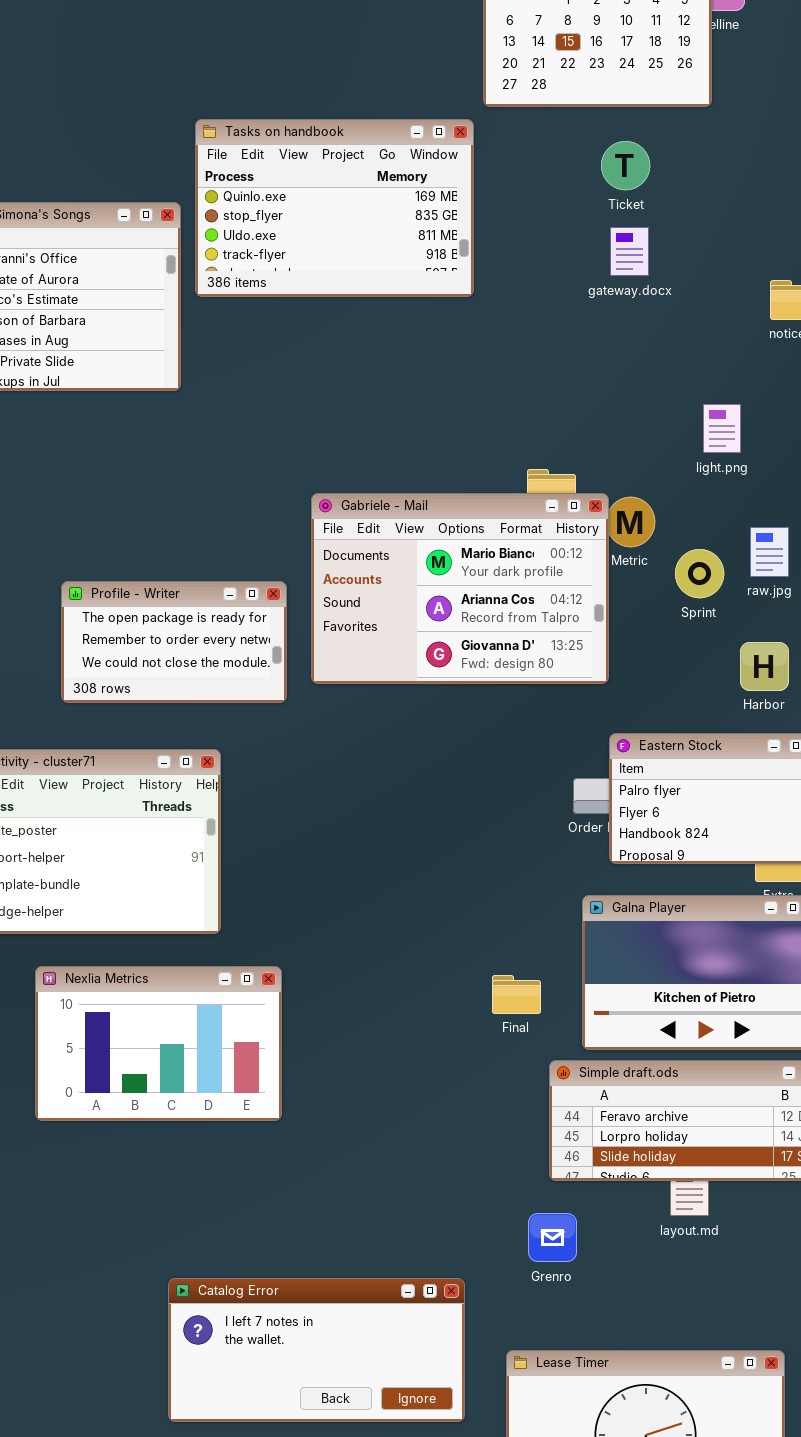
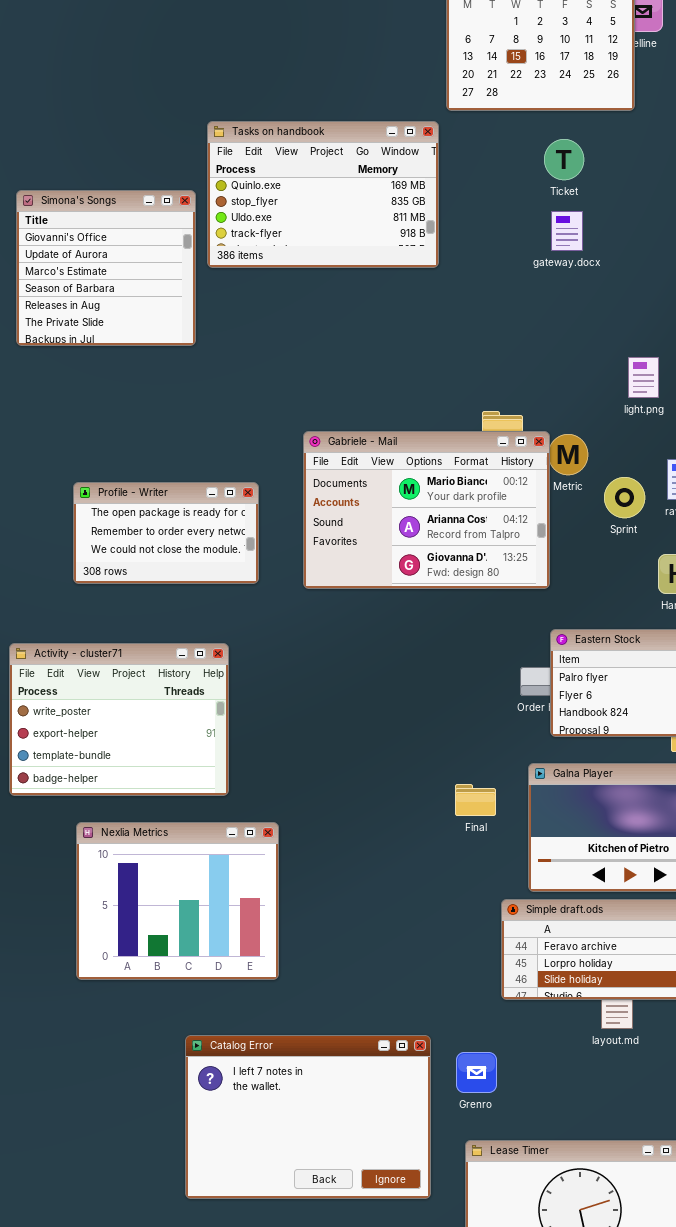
Profile - Writer: [61,581,287,703] -> [73,482,259,584], moved
Nexlia Metrics: [35,966,282,1121] -> [76,822,279,980], resized
Final: [492,975,541,1014] -> [455,784,496,816], moved
Grenro: [528,1213,577,1262] -> [456,1052,497,1093], moved
Catalog Error: [168,1278,465,1422] -> [185,1035,431,1199], resized

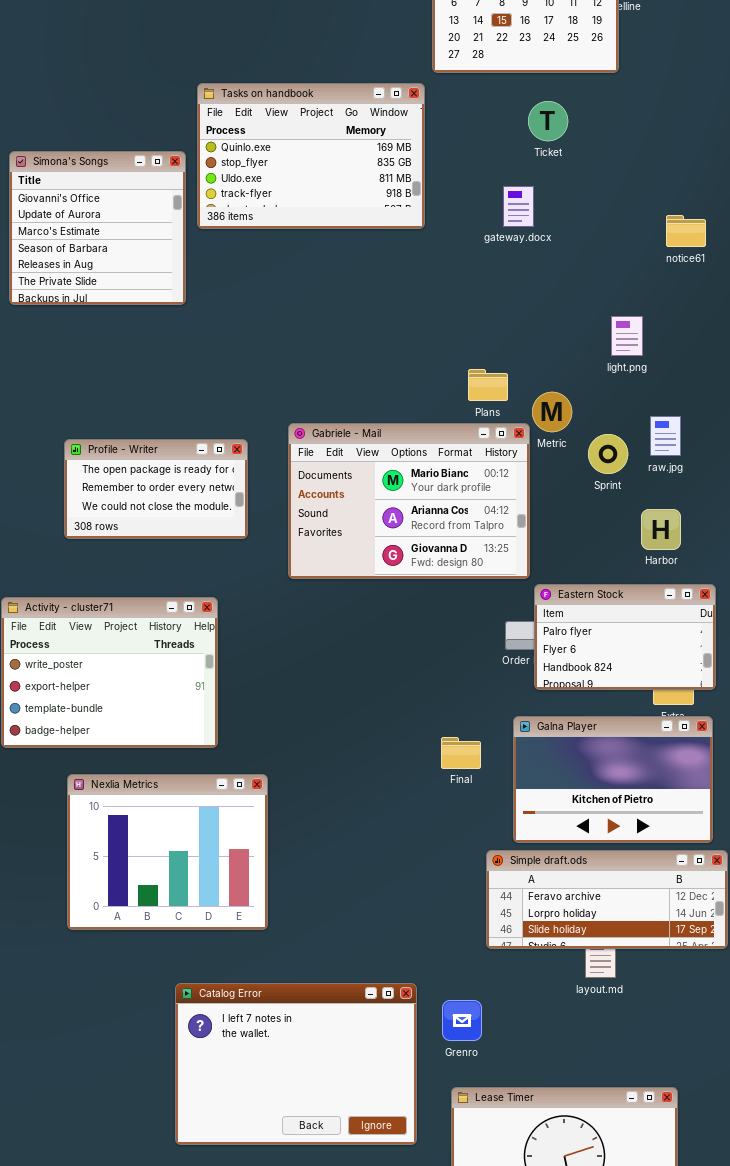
gateway.docx: [551,211,583,251] -> [503,186,534,227], moved
Gabriele - Mail: [303,431,550,589] -> [288,423,530,579], moved

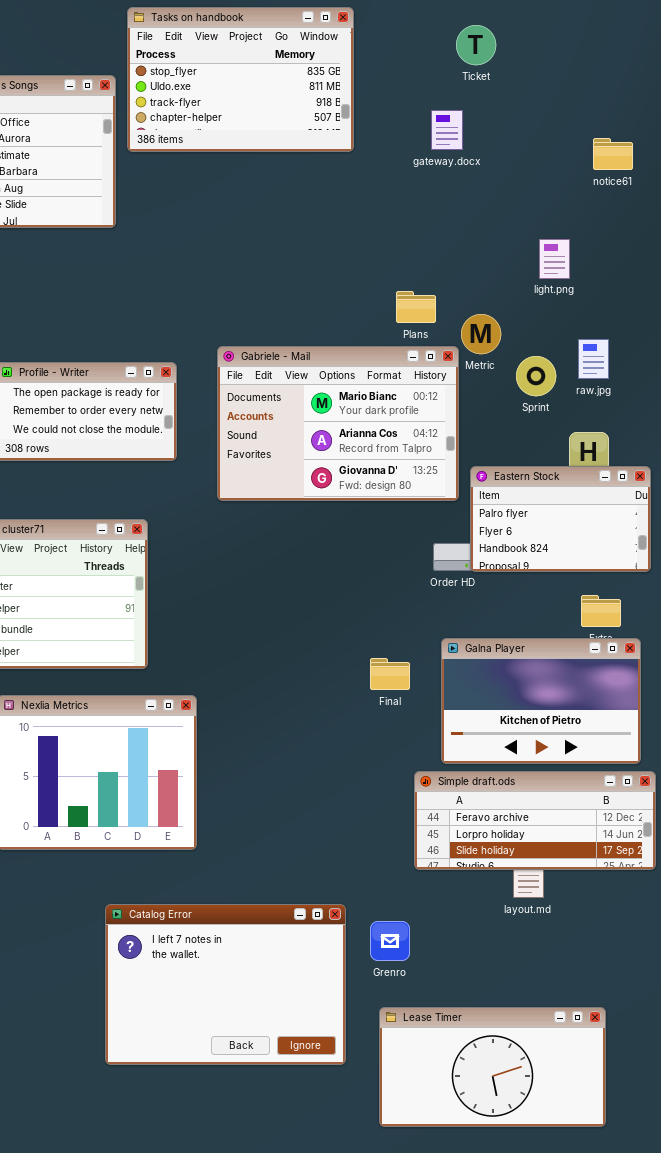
Tasks on handbook: [197,83,425,229] -> [127,7,354,152], scrolled down 1 row
Eastern Stock: [534,584,716,690] -> [470,466,651,572], moved

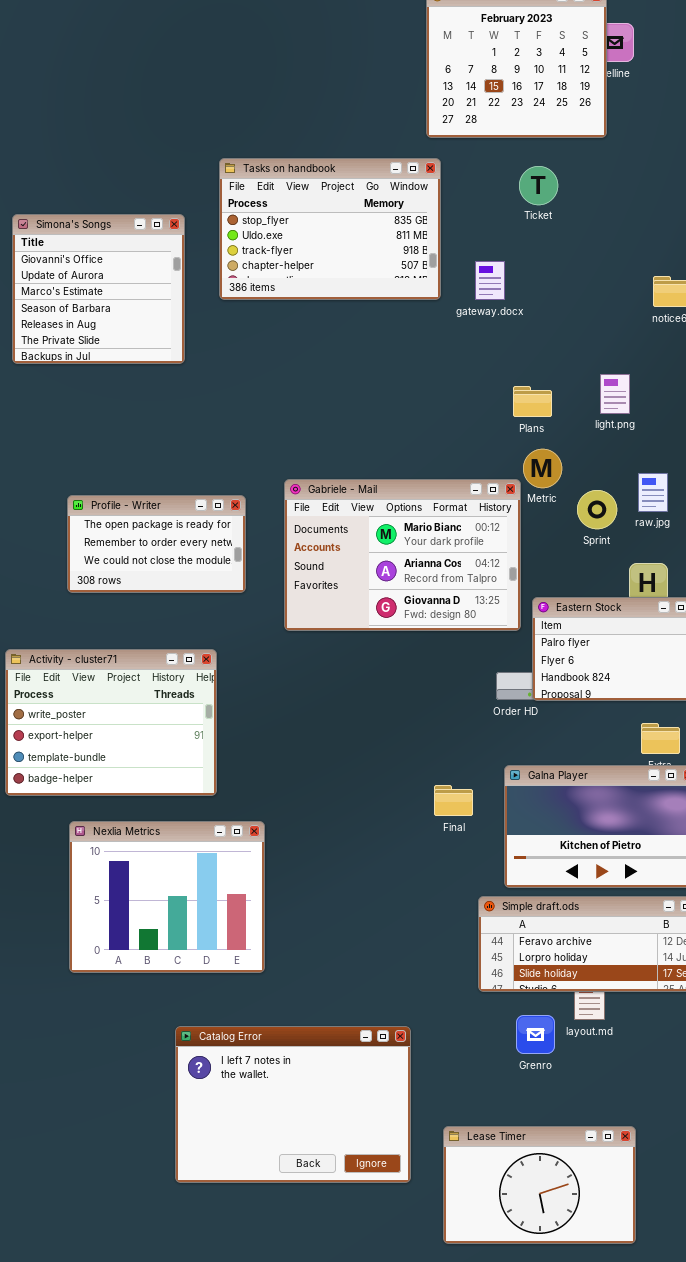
Tasks on handbook: [127,7,354,152] -> [219,158,441,300], moved
gateway.docx: [431,110,463,150] -> [475,261,505,300], moved
Plans: [396,291,436,323] -> [513,386,552,417], moved
Grenro: [370,921,410,961] -> [516,1015,555,1054], moved
Lease Timer: [379,1007,606,1127] -> [443,1126,636,1244], resized

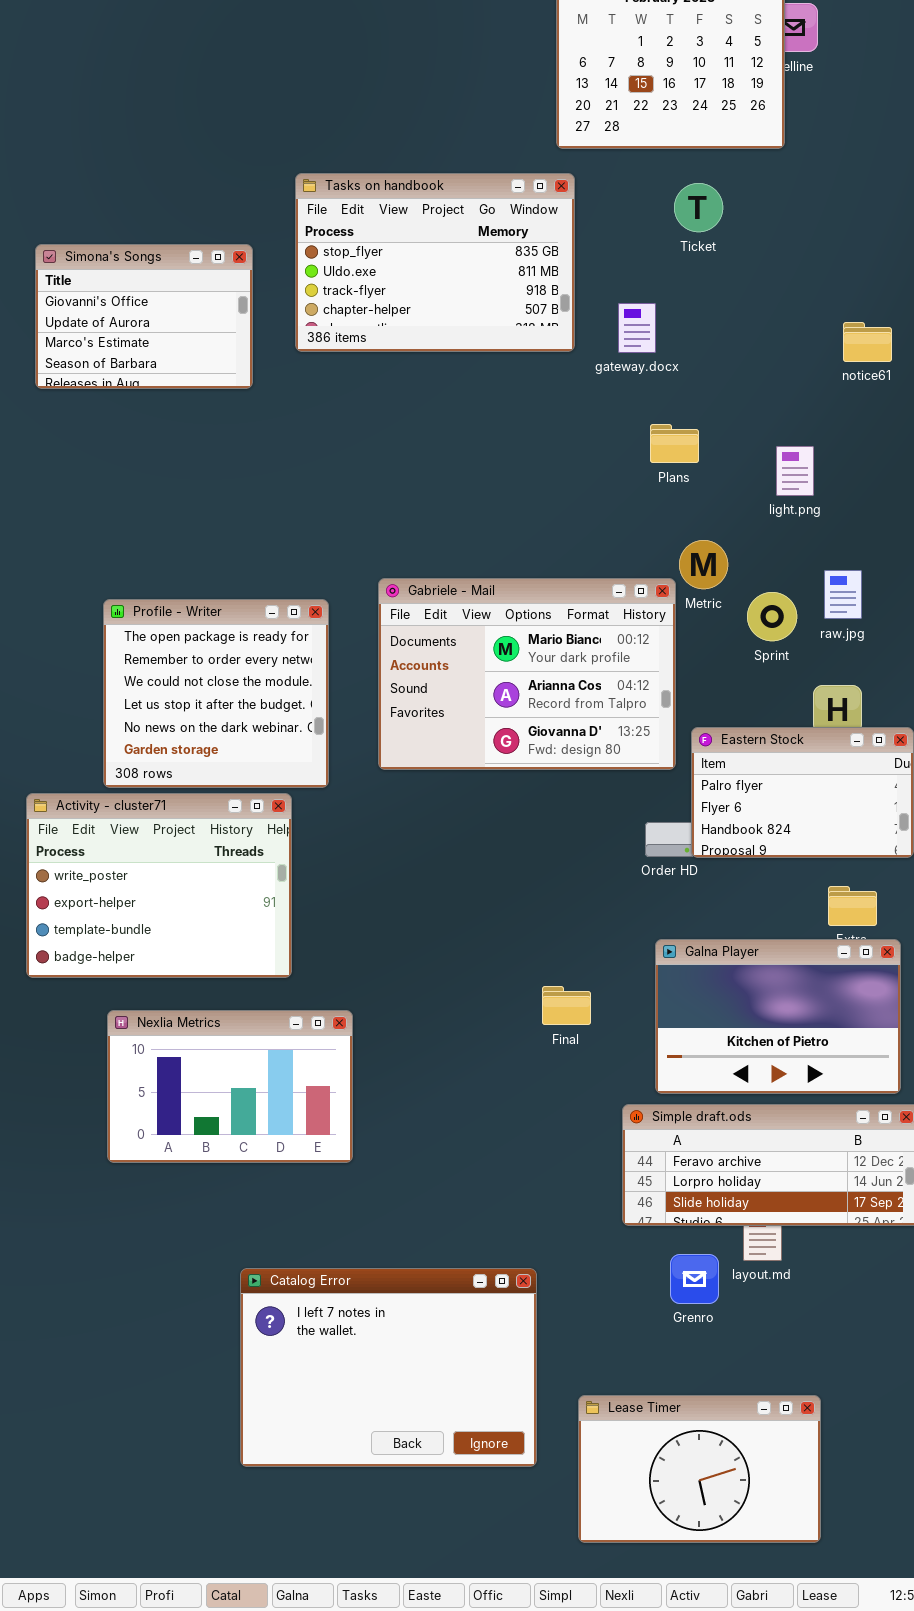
Simona's Songs: [12,214,185,364] -> [35,244,253,389], resized
Plans: [513,386,552,417] -> [650,424,699,463], moved
Profile - Writer: [67,495,246,593] -> [103,599,329,788], resized
Final: [434,785,473,816] -> [542,986,591,1025], moved
Nexlia Metrics: [69,821,265,973] -> [107,1010,353,1163], resized

